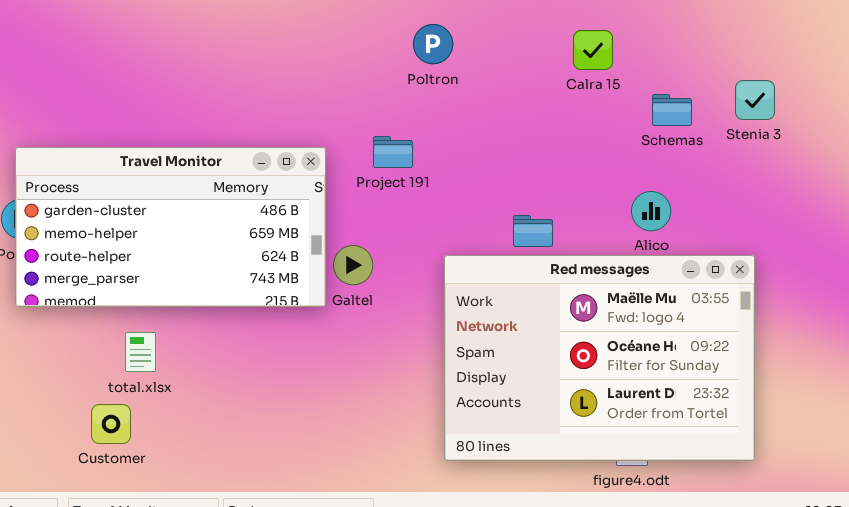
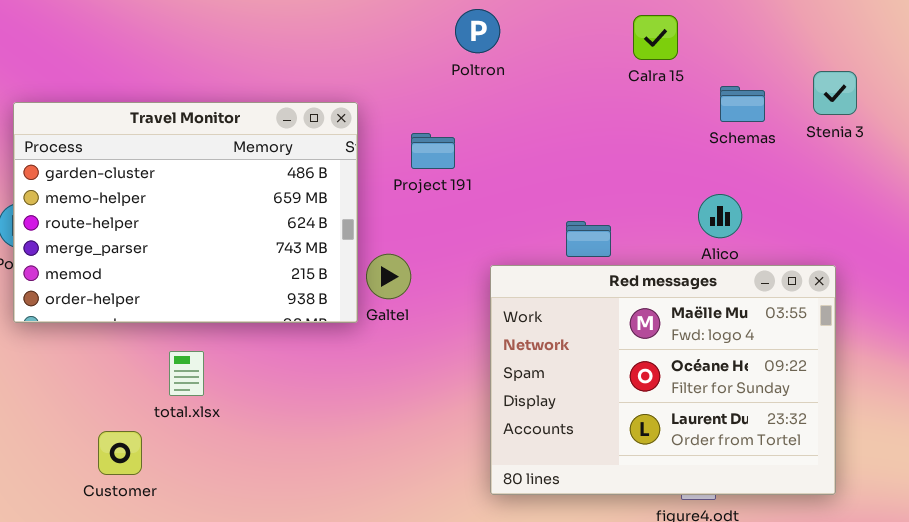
Travel Monitor: [15,147,326,307] -> [13,102,358,323], resized
total.xlsx: [125,332,156,372] -> [169,351,204,396], moved

